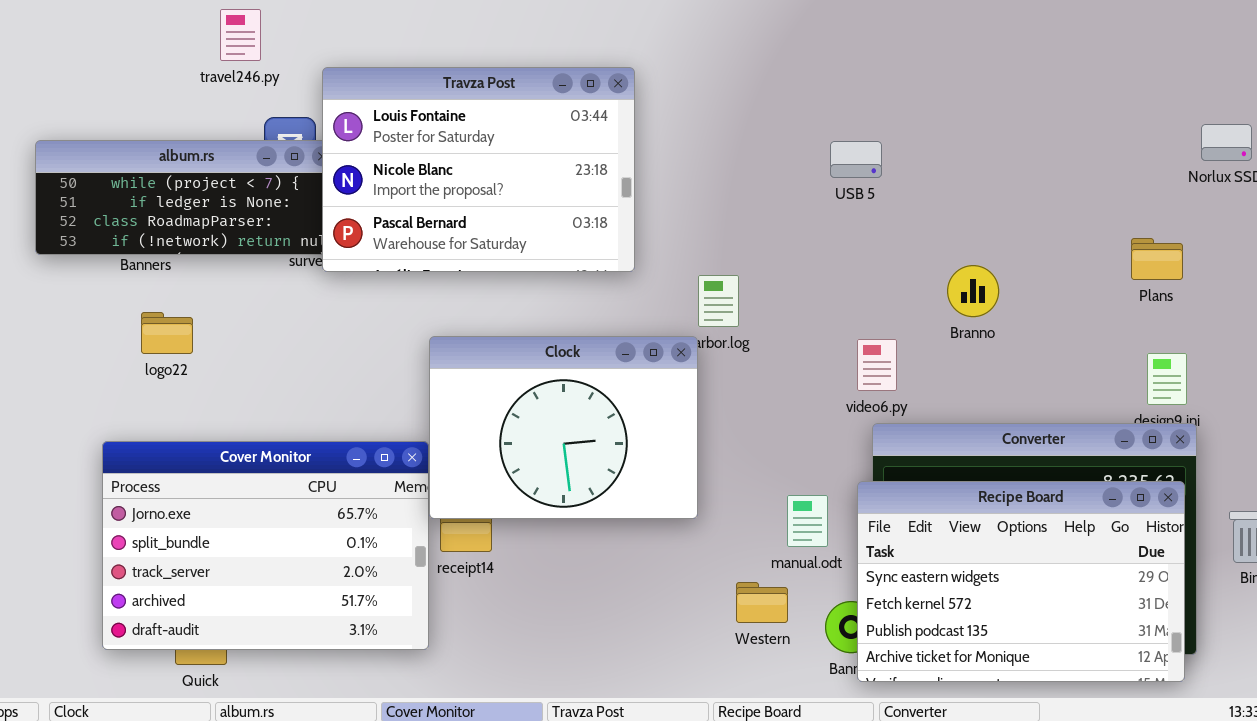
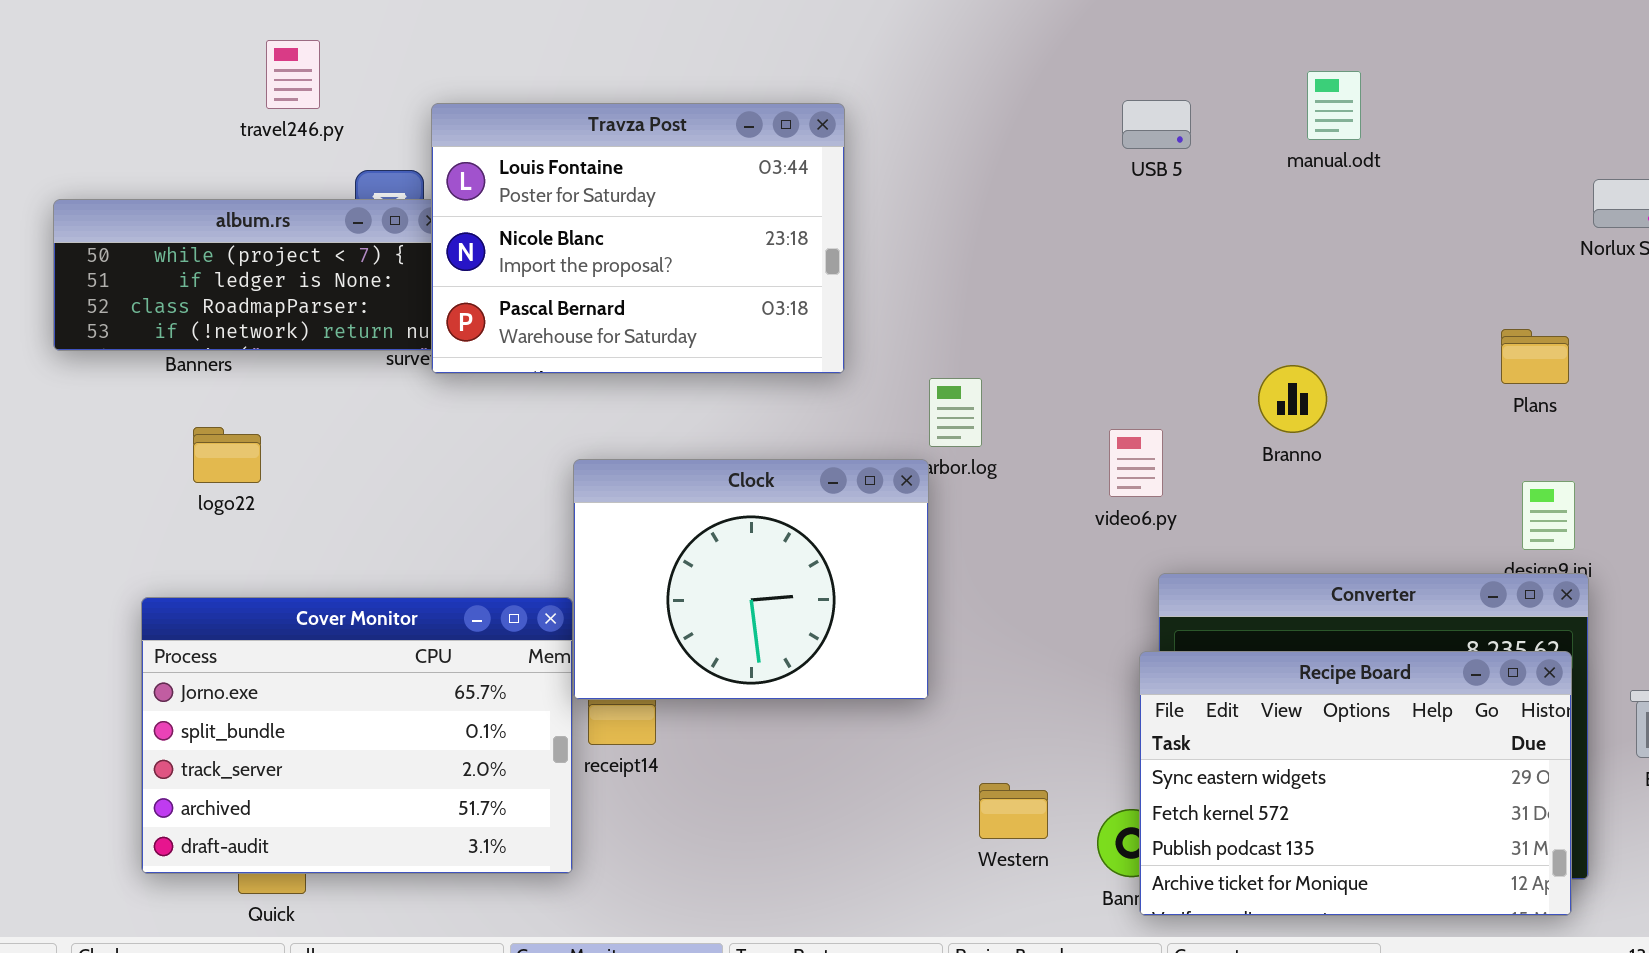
travel246.py: [220,9,261,61] -> [266,40,320,109], moved
USB 5: [830,141,882,178] -> [1122,100,1191,149], moved
video6.py: [857,339,897,391] -> [1109,429,1163,497], moved
manual.odt: [787,495,828,547] -> [1307,71,1361,140], moved

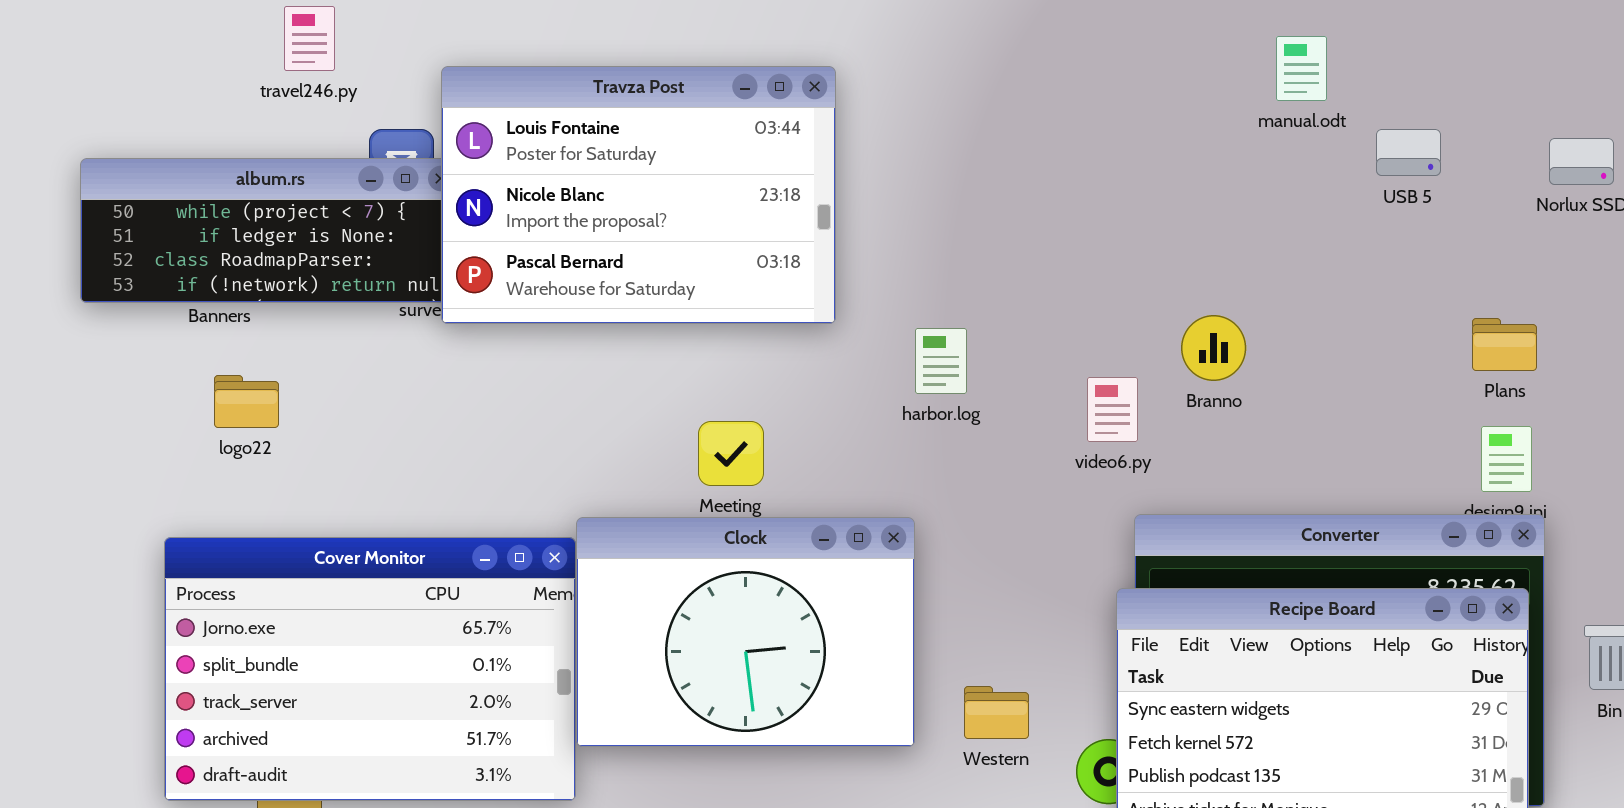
USB 5: [1122,100,1191,149] -> [1376,129,1441,176], moved
Plans: [1501,329,1569,384] -> [1472,318,1537,371], moved
Branno: [1258,365,1327,433] -> [1181,315,1246,381], moved
Clock: [573,459,929,700] -> [576,517,915,747], moved
Western: [979,783,1048,839] -> [964,686,1029,739], moved

